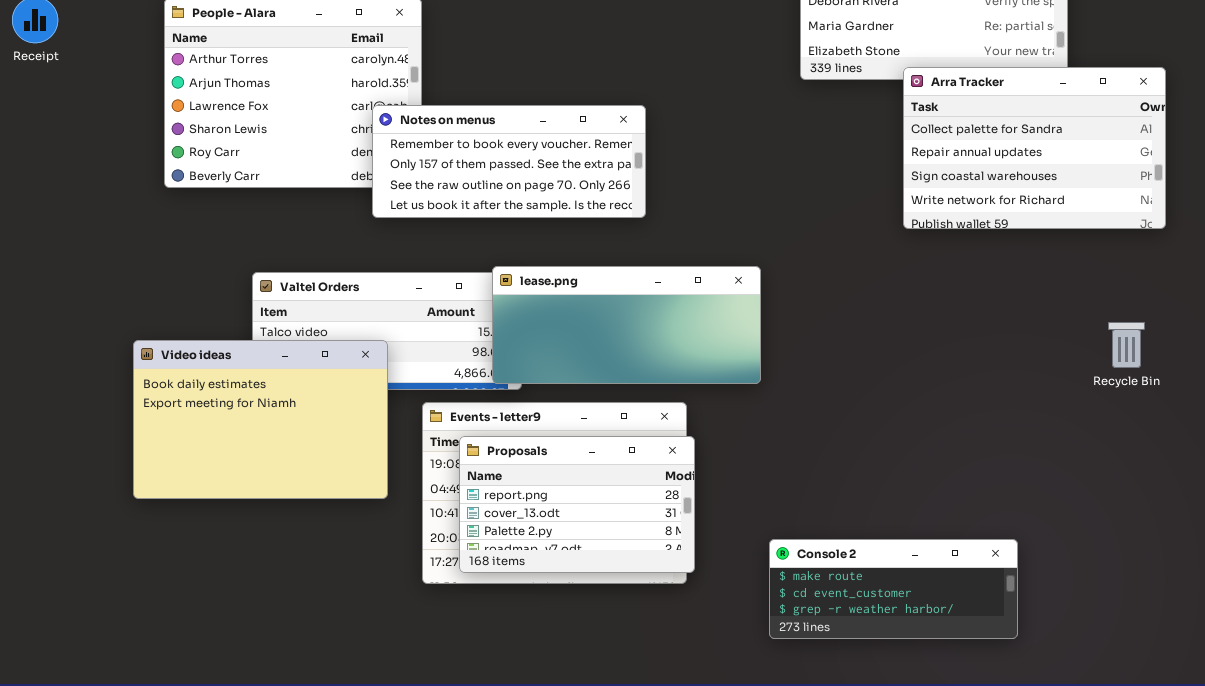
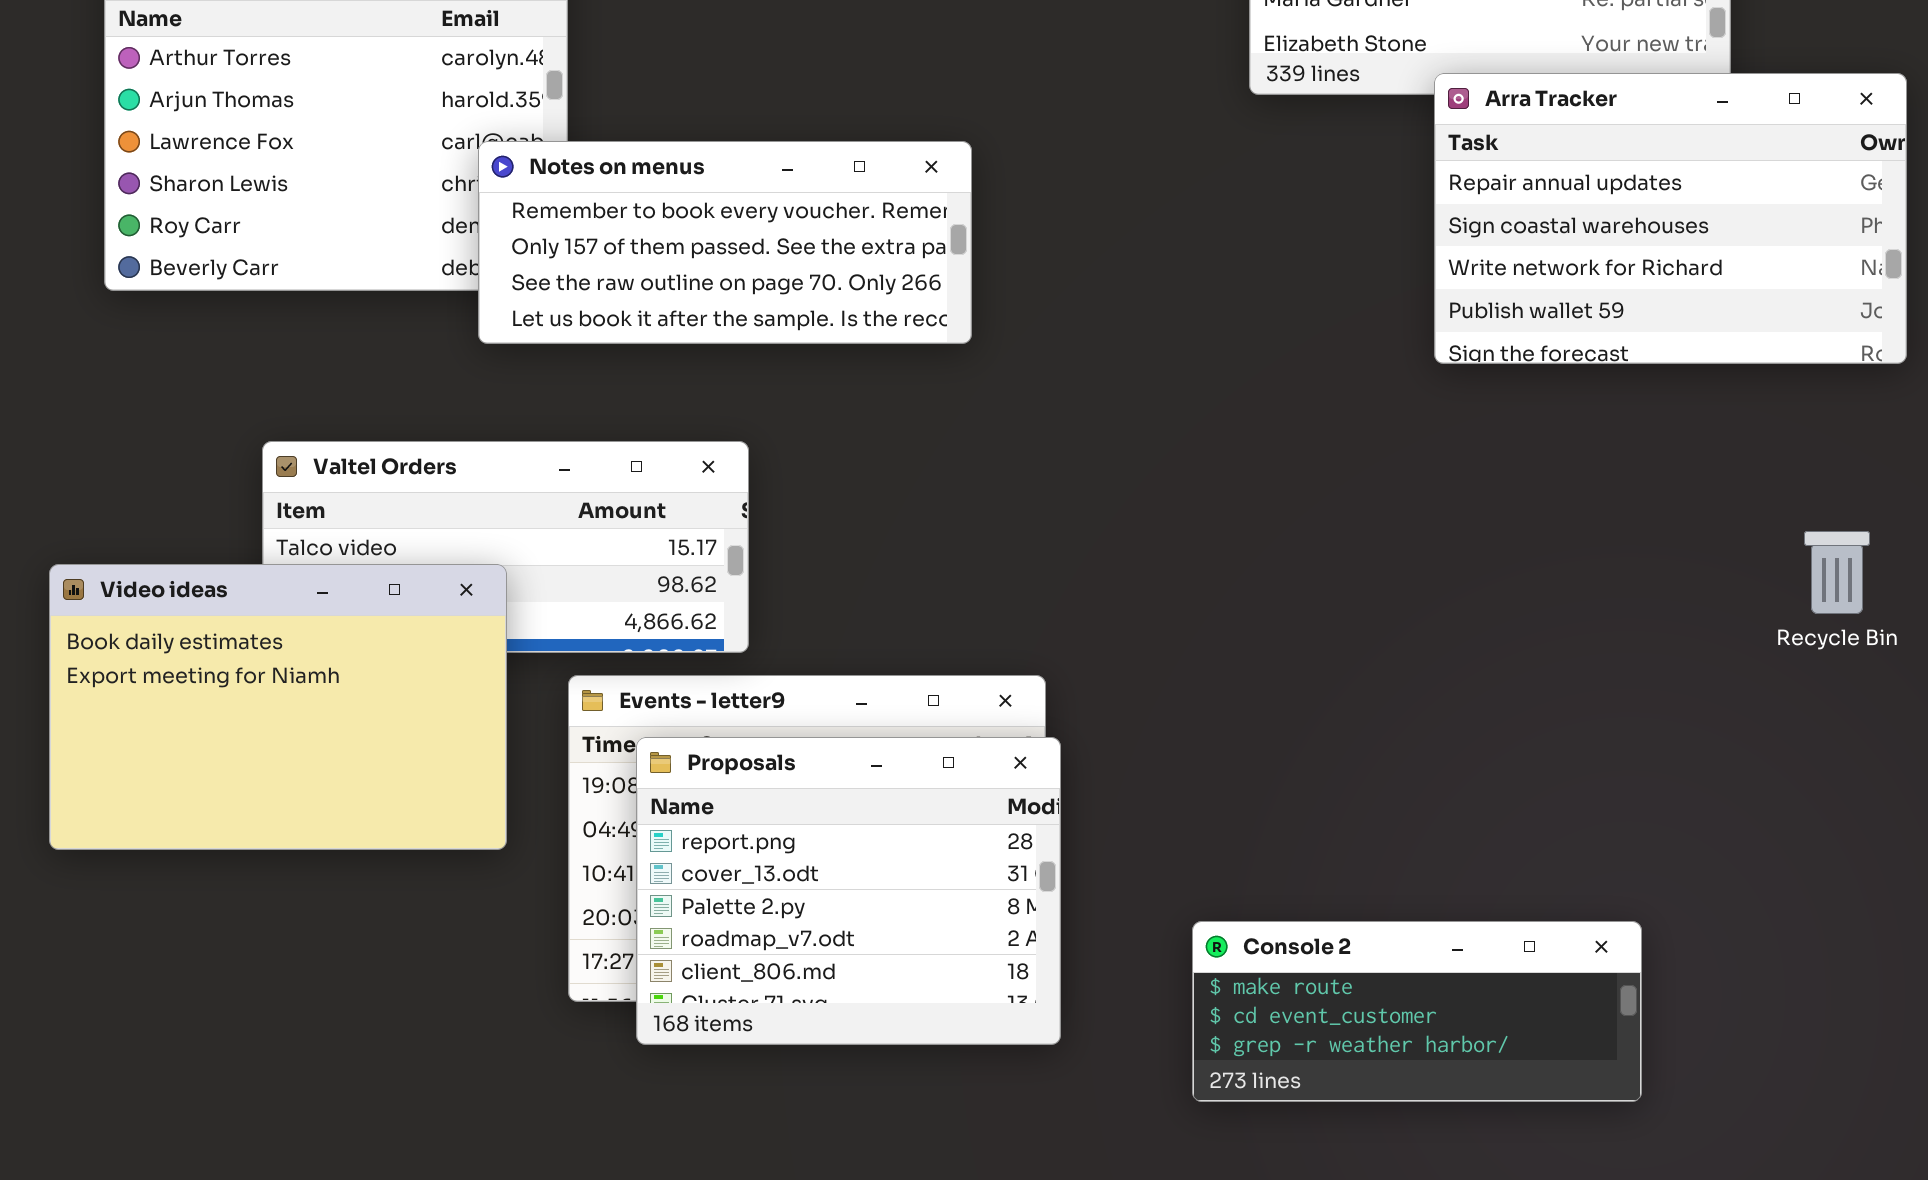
Arra Tracker: [903,67,1166,229] -> [1434,73,1907,364], scrolled down 1 row
lease.png: [492,266,761,384] -> none, closed
Proposals: [459,436,695,573] -> [636,737,1061,1045], resized

